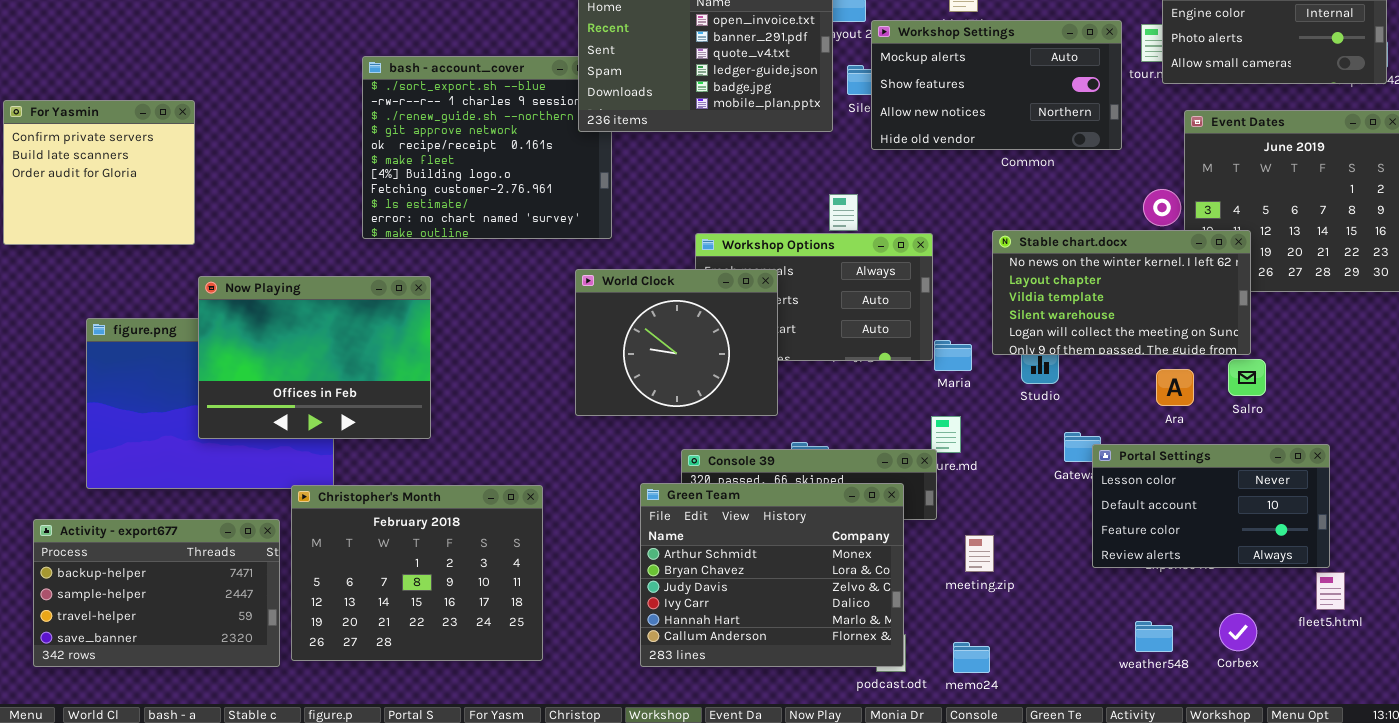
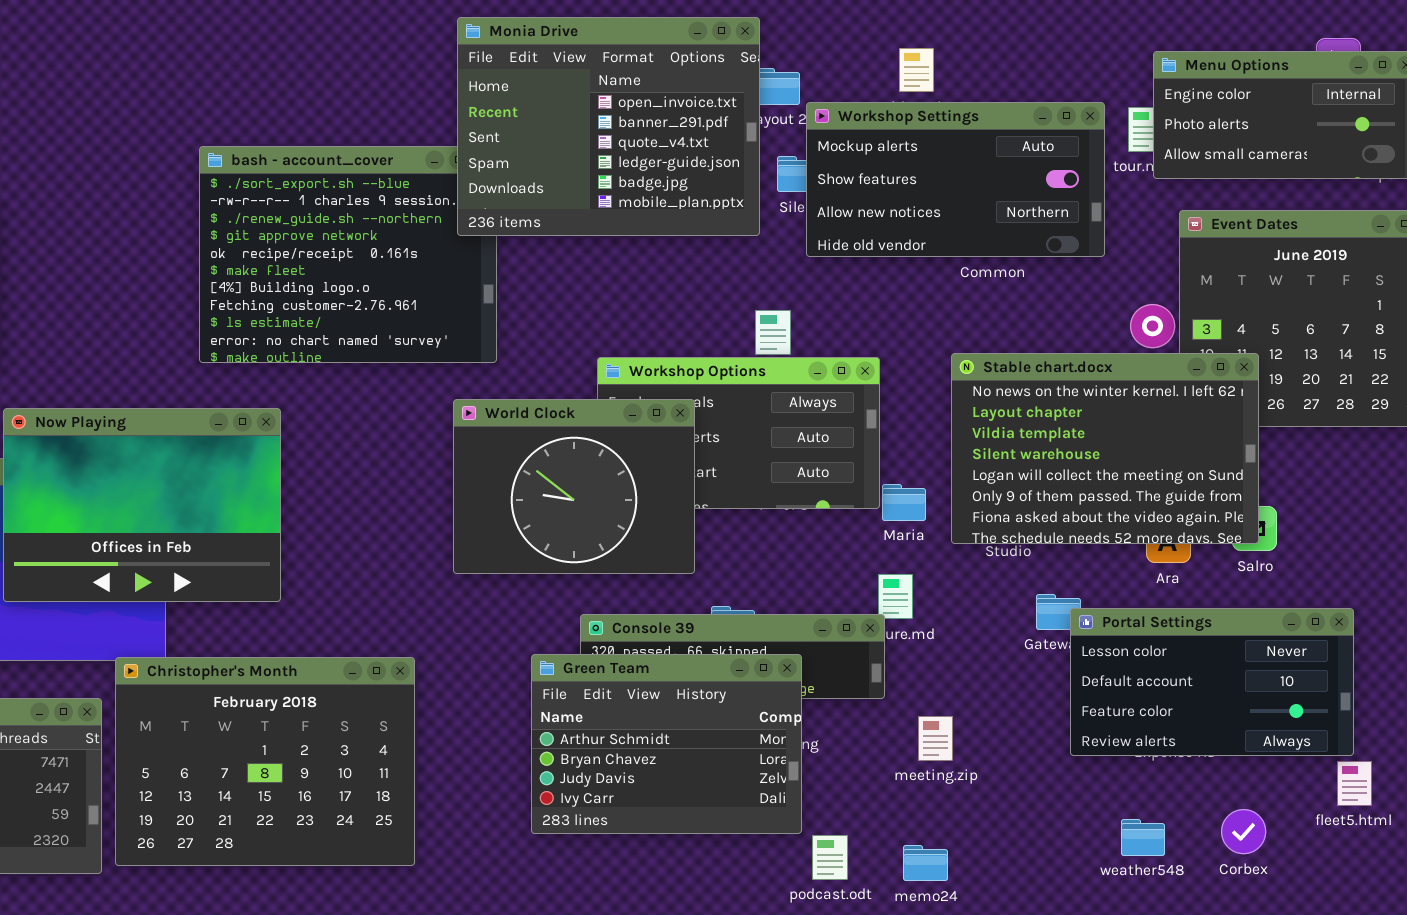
Stable chart.docx: [992,230,1251,355] -> [951,353,1259,544], resized
Green Team: [640,483,904,667] -> [531,654,802,834], resized

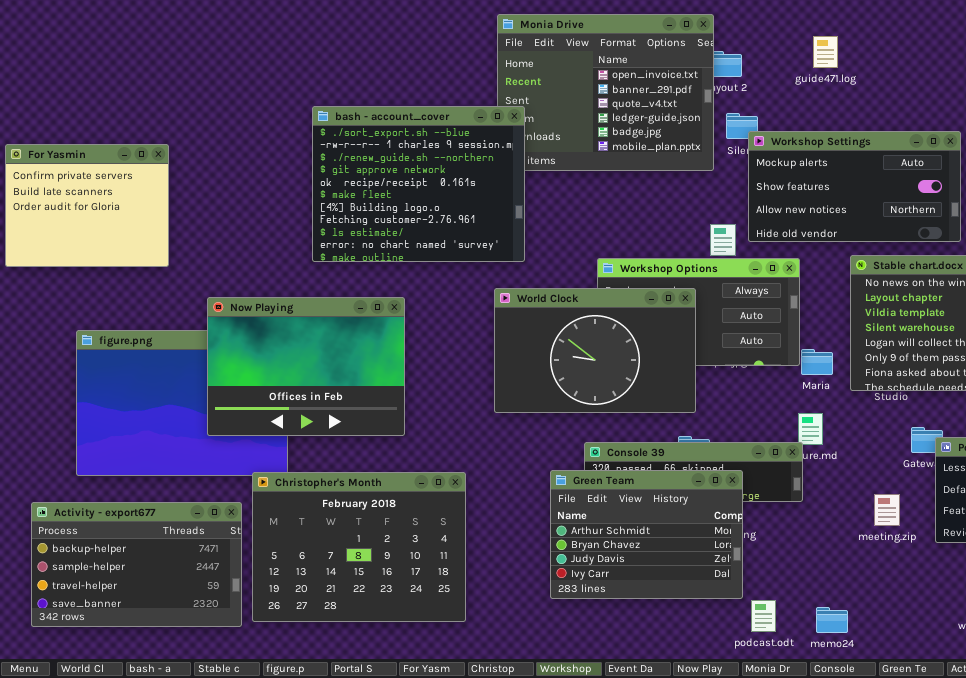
Workshop Settings: [806,102,1105,257] -> [748,131,961,242], moved
bash - account_cover: [199,146,497,363] -> [312,106,525,262], raised
World Clock: [453,399,695,574] -> [494,288,696,413], resized
Now Playing: [3,408,281,602] -> [207,297,405,436], moved
meeting.zip: [918,716,953,761] -> [874,494,900,526], moved

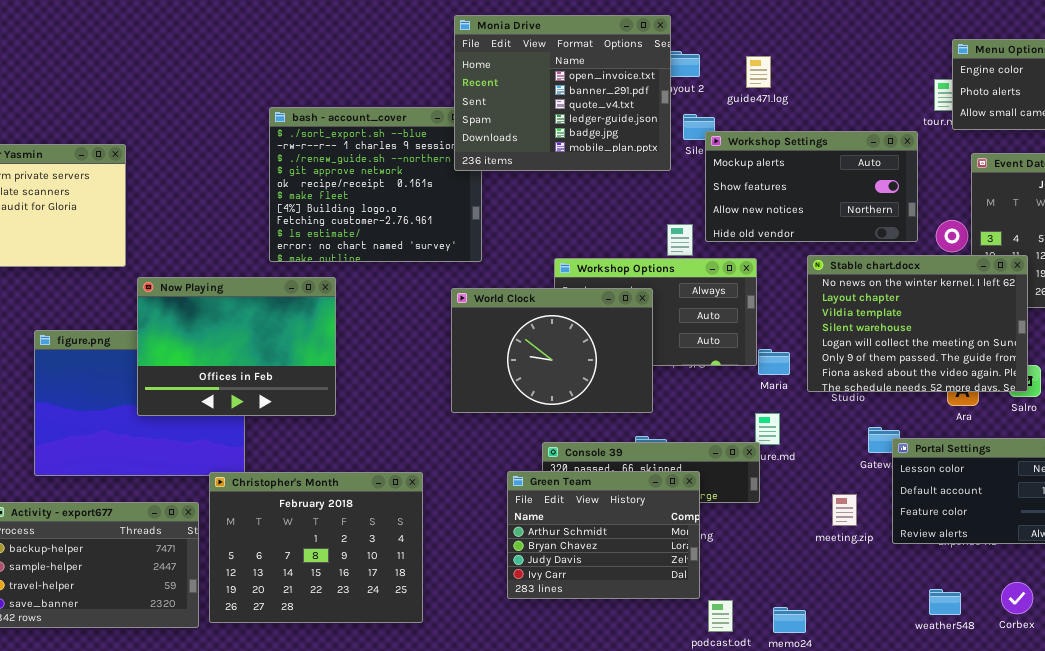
Monia Drive: [497,14,714,171] -> [454,15,671,171], raised
guide471.log: [813,36,838,68] -> [746,56,771,88], moved
Now Playing: [207,297,405,436] -> [137,277,336,416], moved

